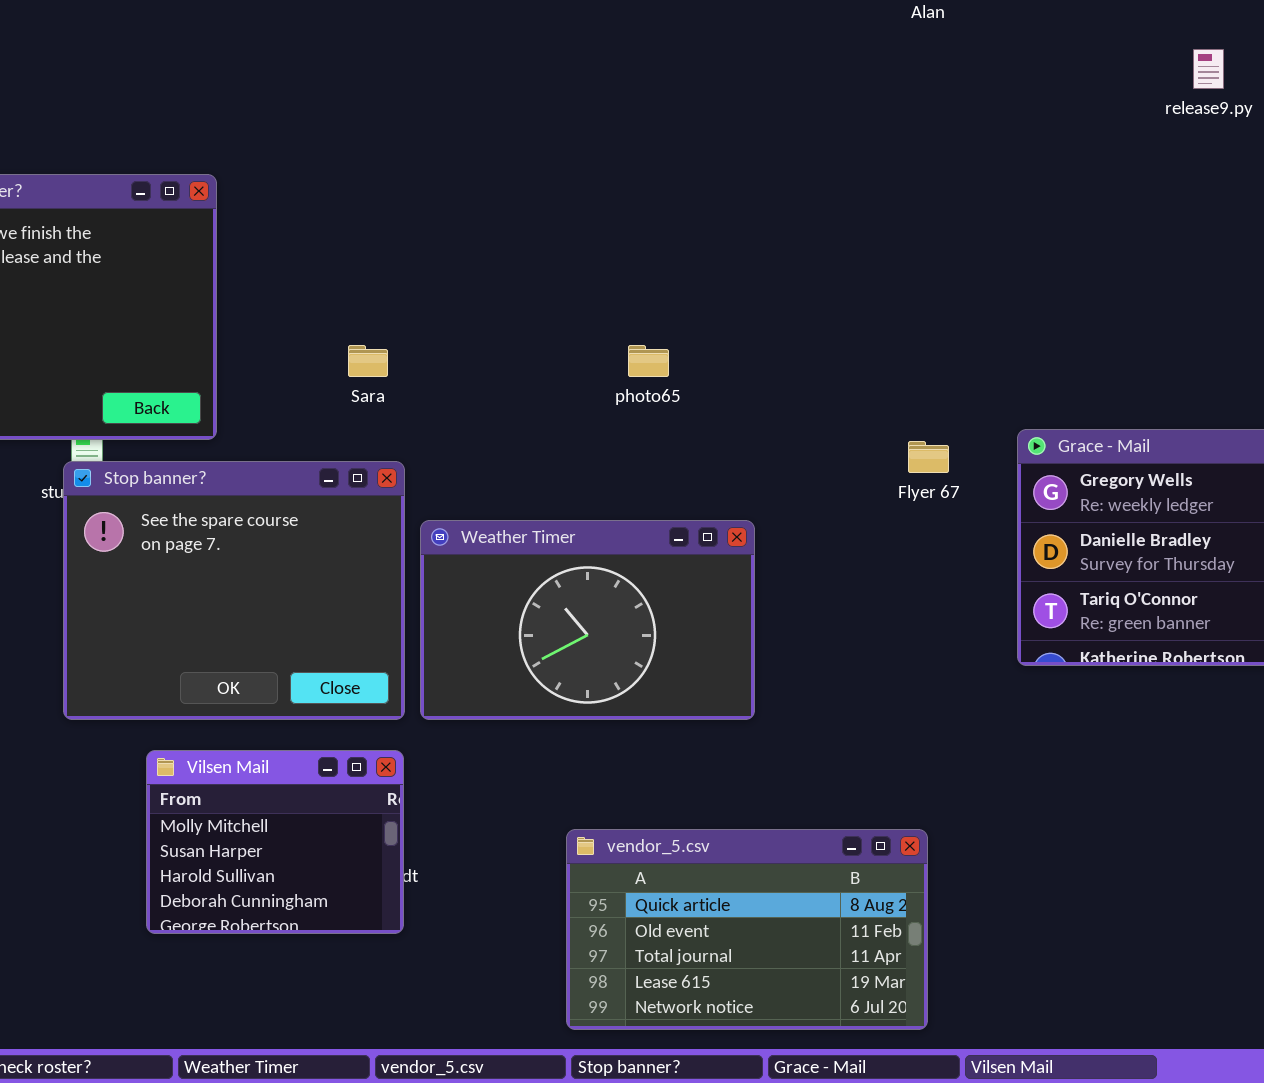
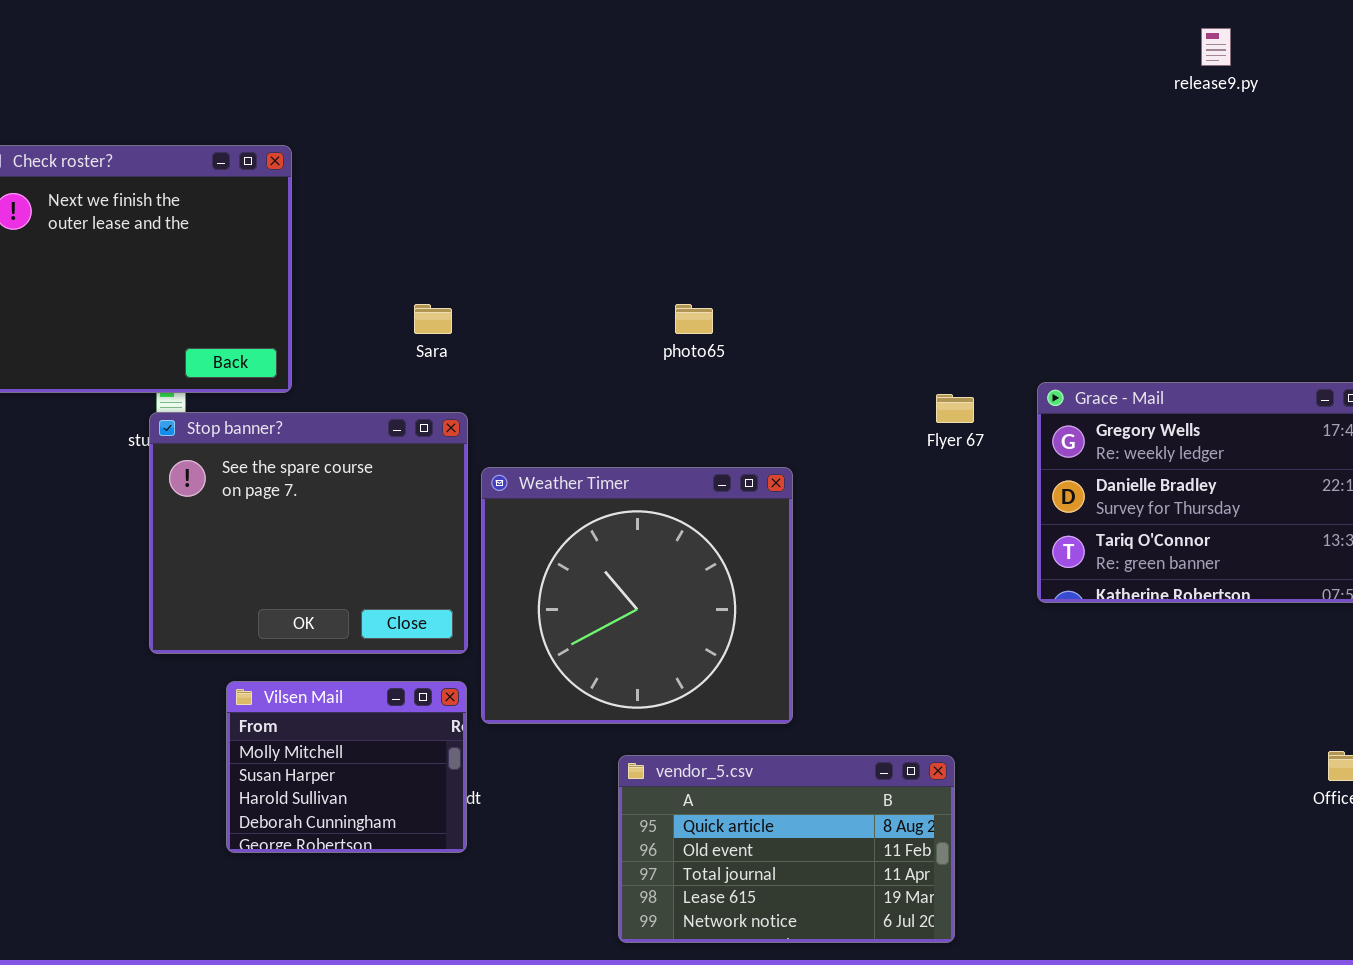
Weather Timer: [420,520,755,720] -> [481,467,793,724], resized

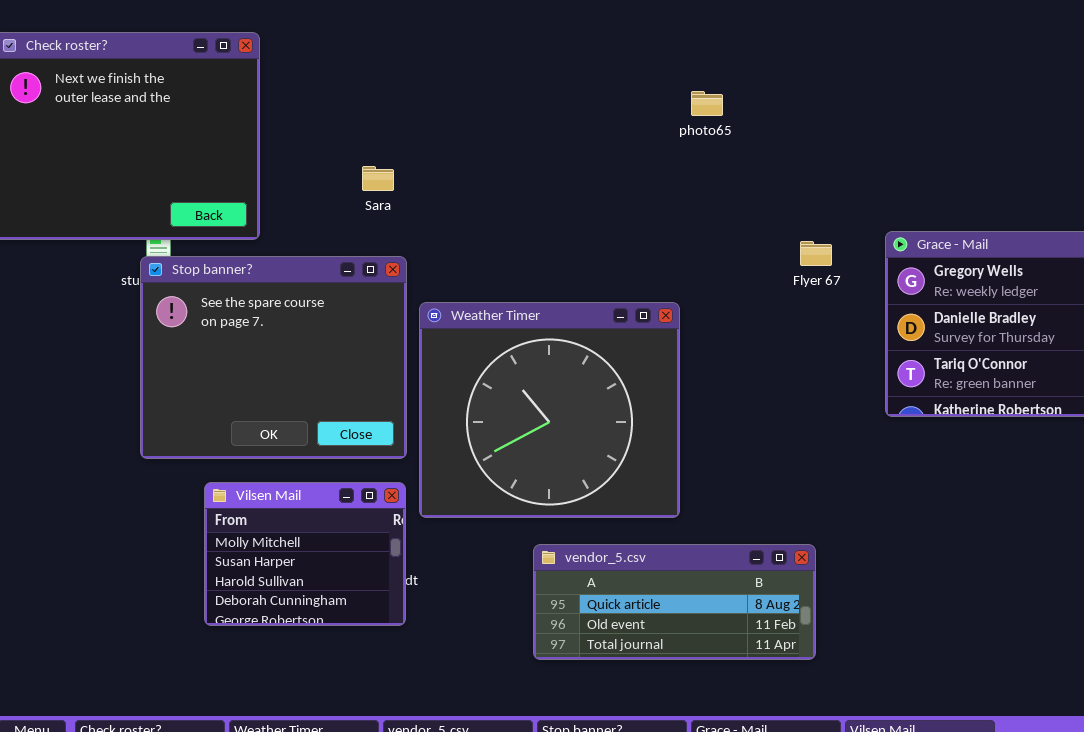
photo65: [675,304,713,334] -> [691,91,723,116], moved
vendor_5.csv: [618,755,955,943] -> [533,544,816,660], resized

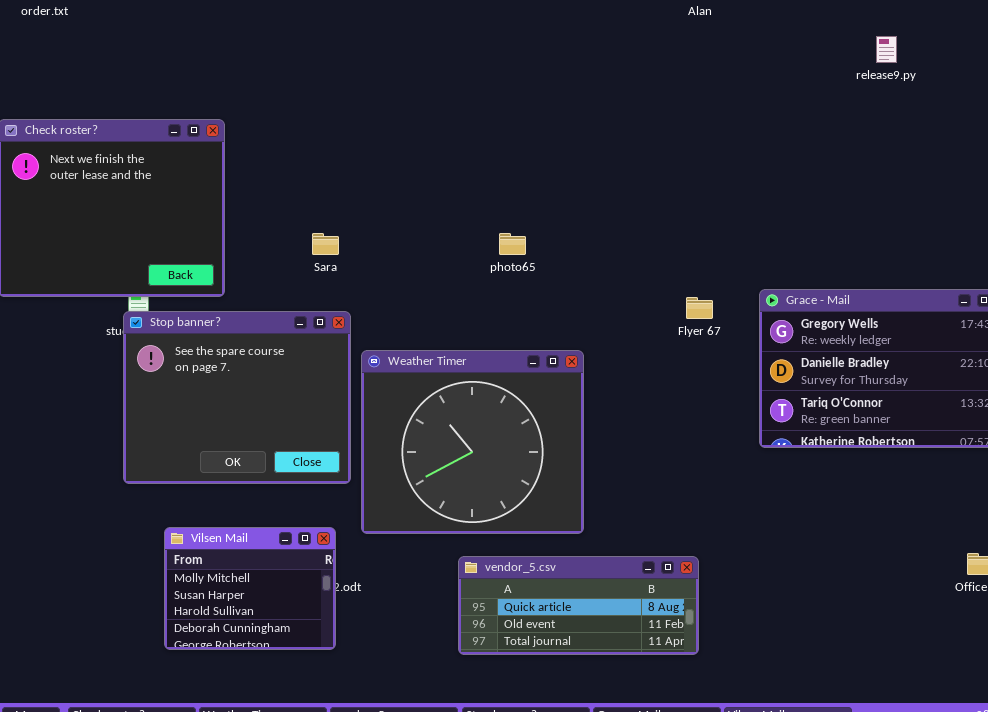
photo65: [691,91,723,116] -> [499,233,526,255], moved
Vilsen Mail: [204,482,406,626] -> [164,527,336,650], moved

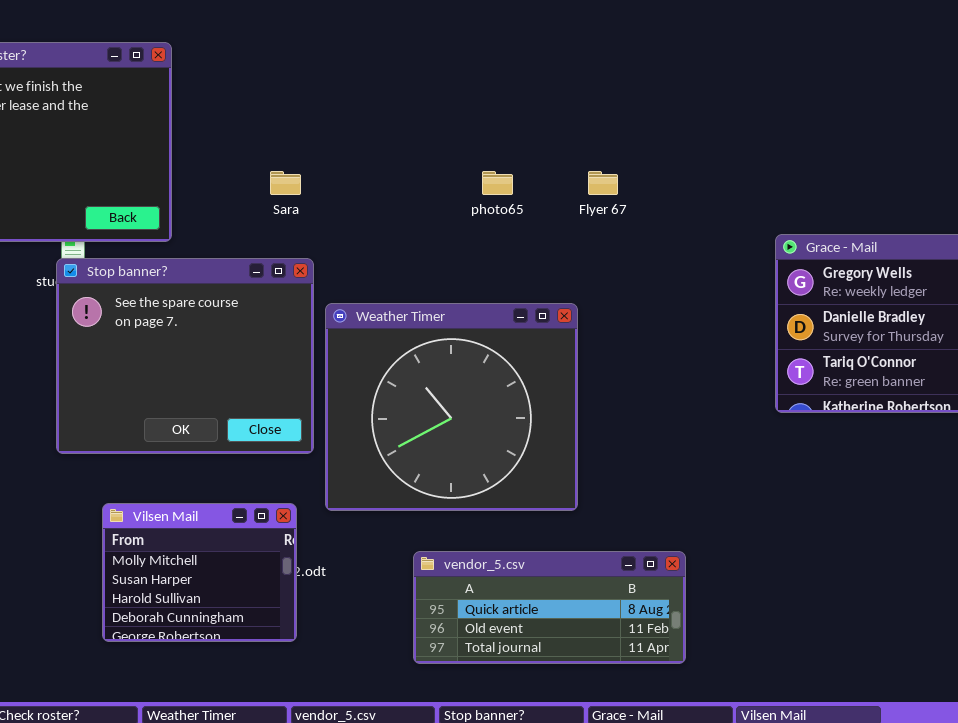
Flyer 67: [686,297,713,319] -> [588,171,618,195], moved
vendor_5.csv: [458,556,699,655] -> [413,551,686,664], moved

